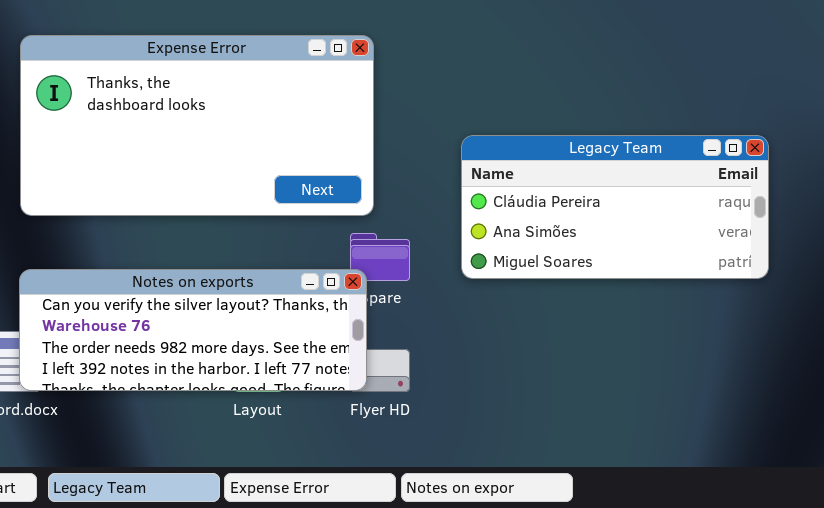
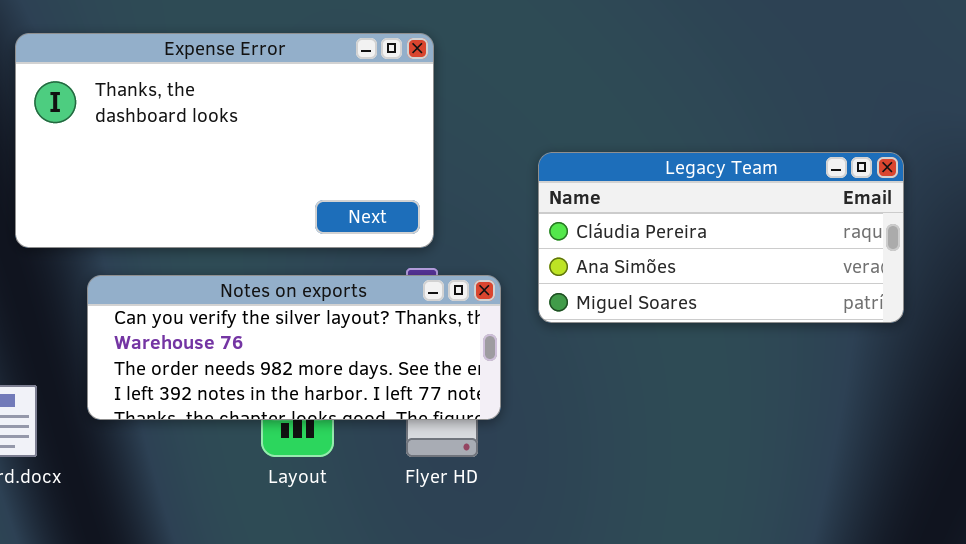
Notes on exports: [19,269,367,391] -> [87,275,501,420], moved

